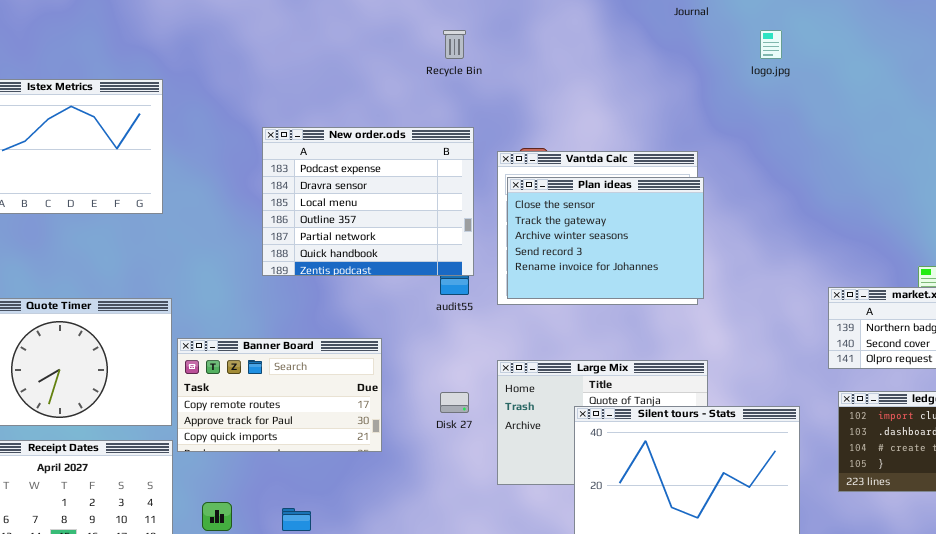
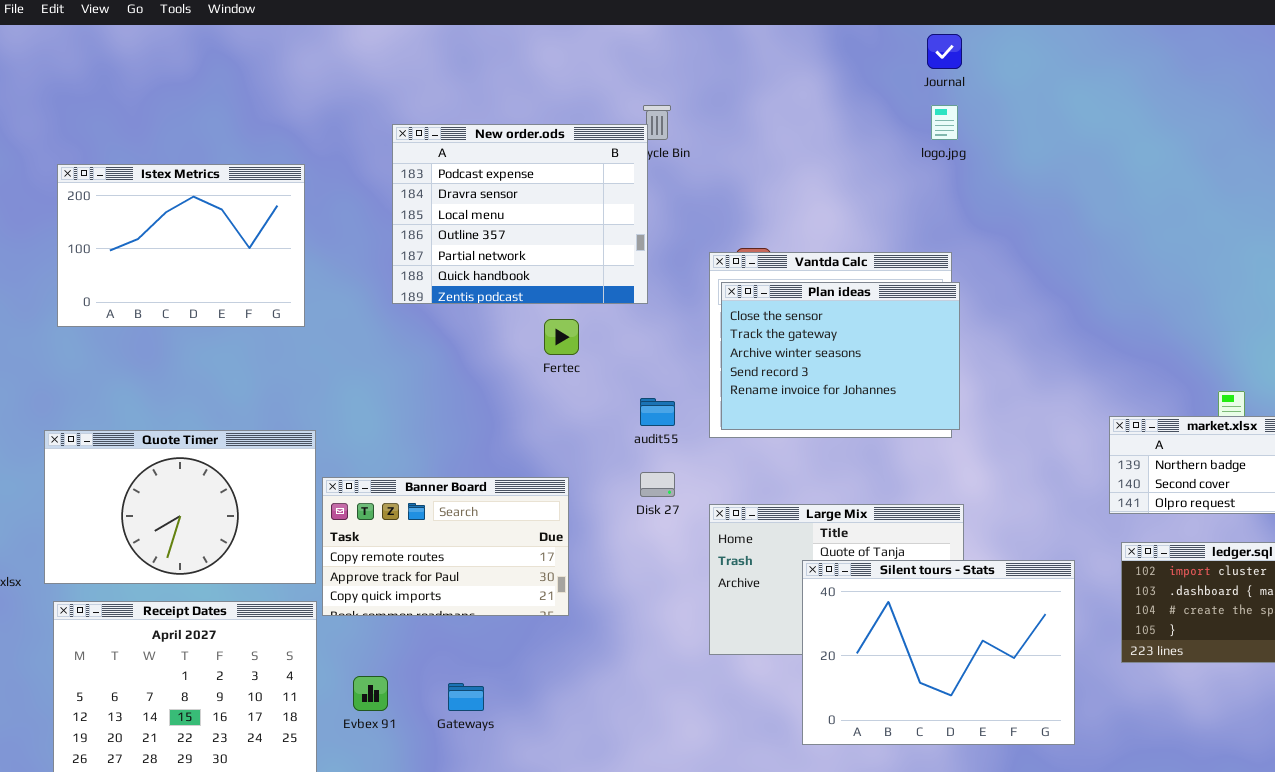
logo.jpg: [760,30,782,59] -> [931,105,958,140], moved
New order.ods: [262,127,474,276] -> [392,124,648,304], moved
Disk 27: [440,392,469,413] -> [640,472,675,497], moved

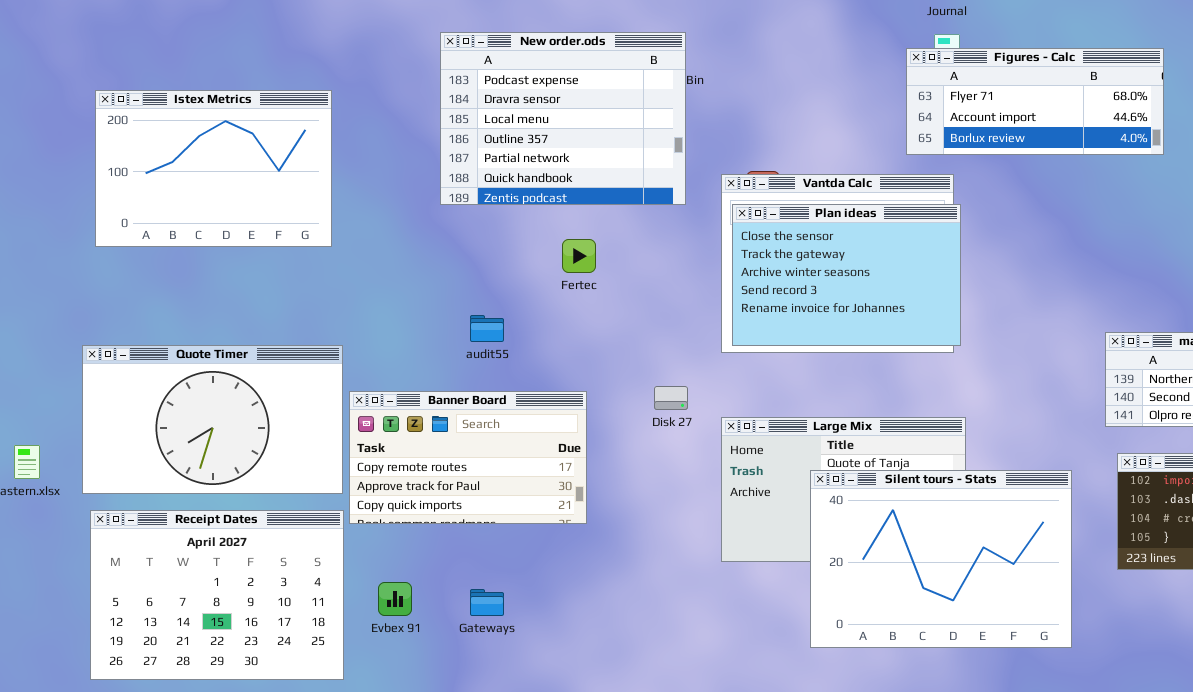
Figures - Calc: none -> [906,48,1164,155], opened
New order.ods: [392,124,648,304] -> [440,32,686,205], moved
audit55: [640,398,675,426] -> [470,315,504,342], moved

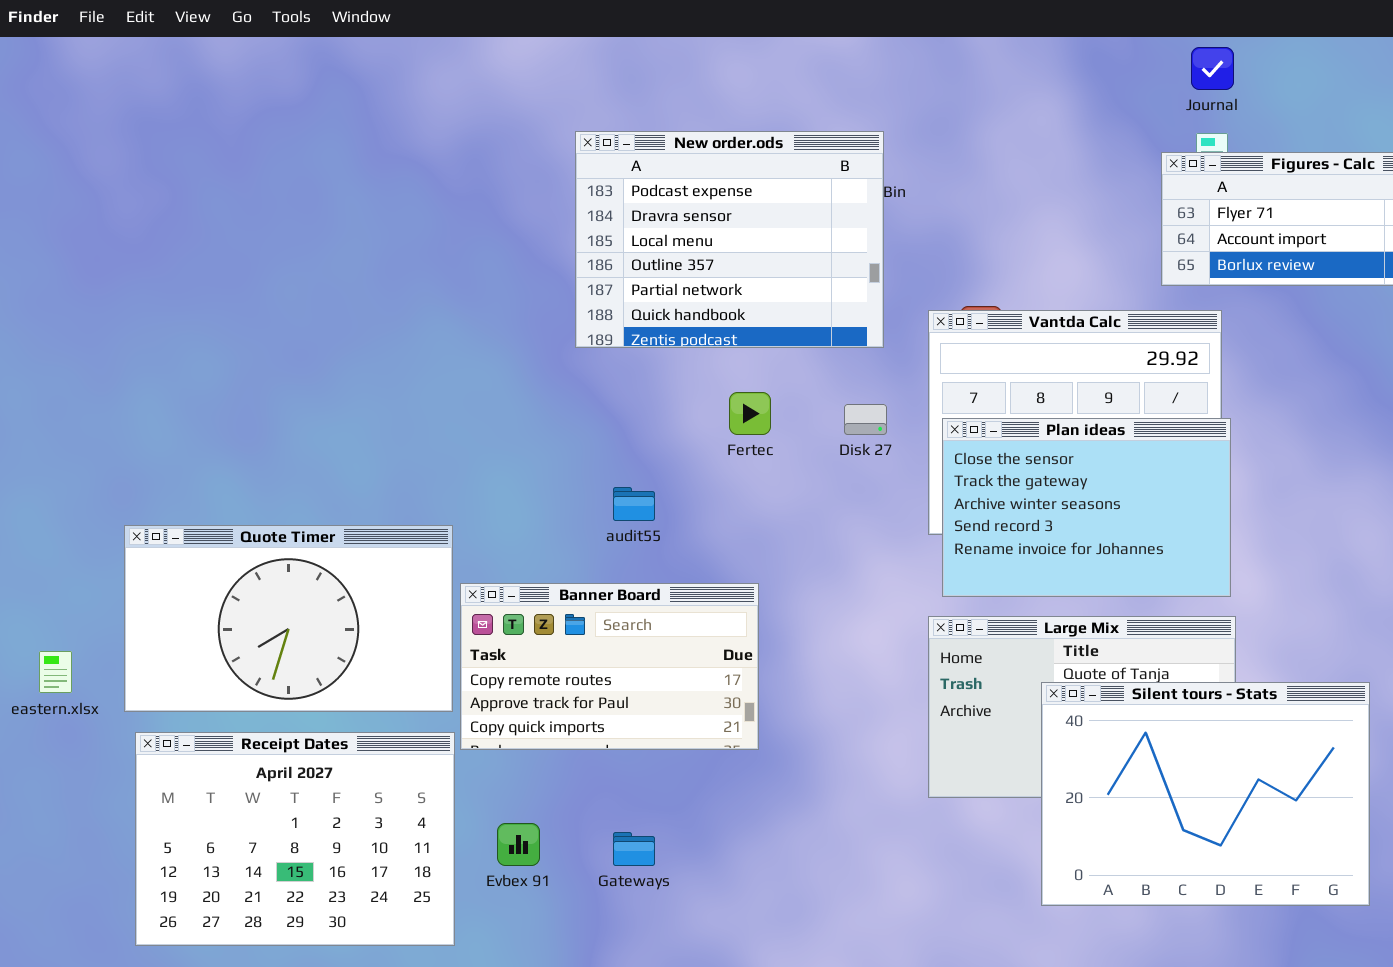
Istex Metrics: [95,90,332,247] -> none, closed
Plan ideas: [732,204,961,346] -> [942,418,1231,597], moved
Disk 27: [654,386,688,410] -> [844,404,887,435], moved

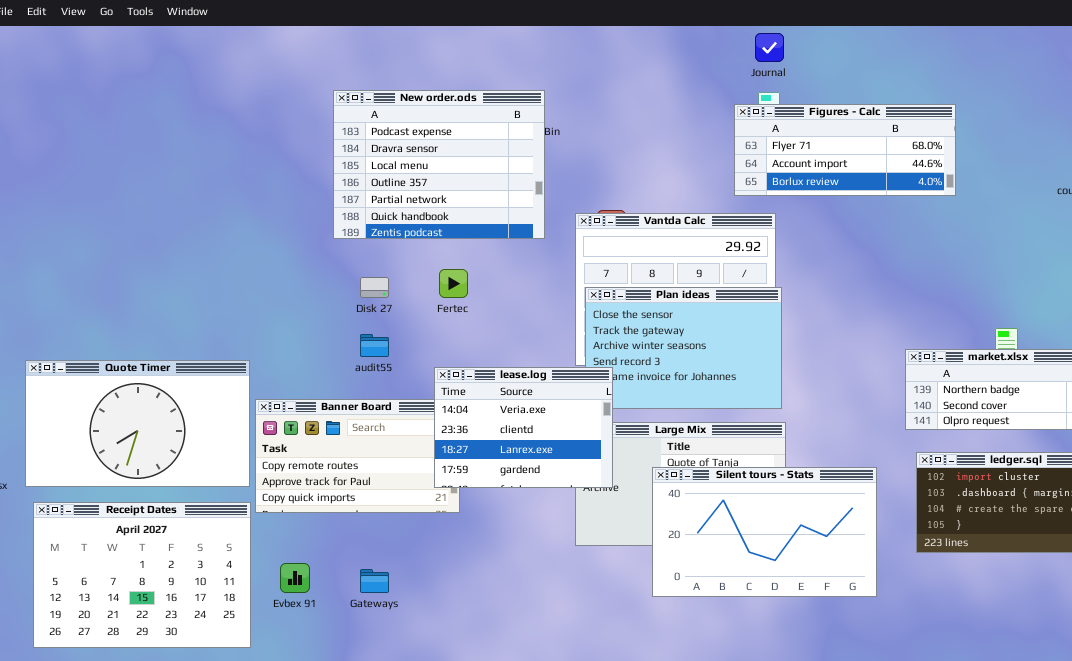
Disk 27: [844,404,887,435] -> [360,277,389,298], moved
lease.log: none -> [434,367,613,488], opened
Silent tours - Stats: [1041,682,1370,906] -> [652,467,877,597], resized

